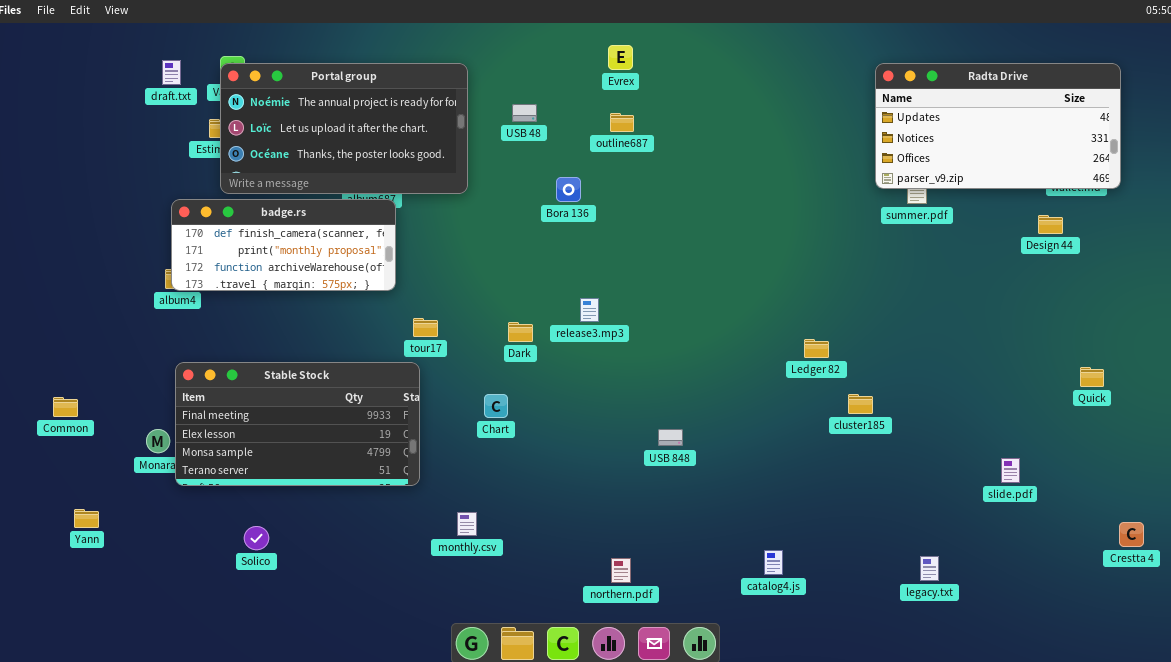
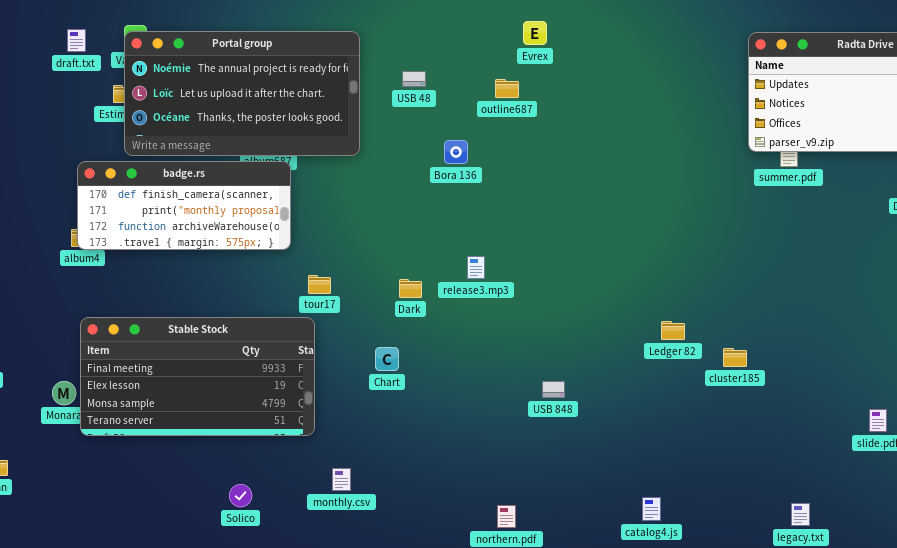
Evrex: [608,45,633,70] -> [523,21,547,45], moved
Ledger 82: [804,339,829,358] -> [661,321,685,340], moved
monthly.csv: [457,512,477,536] -> [332,468,351,491], moved
Solico: [244,526,269,550] -> [229,484,252,507], moved

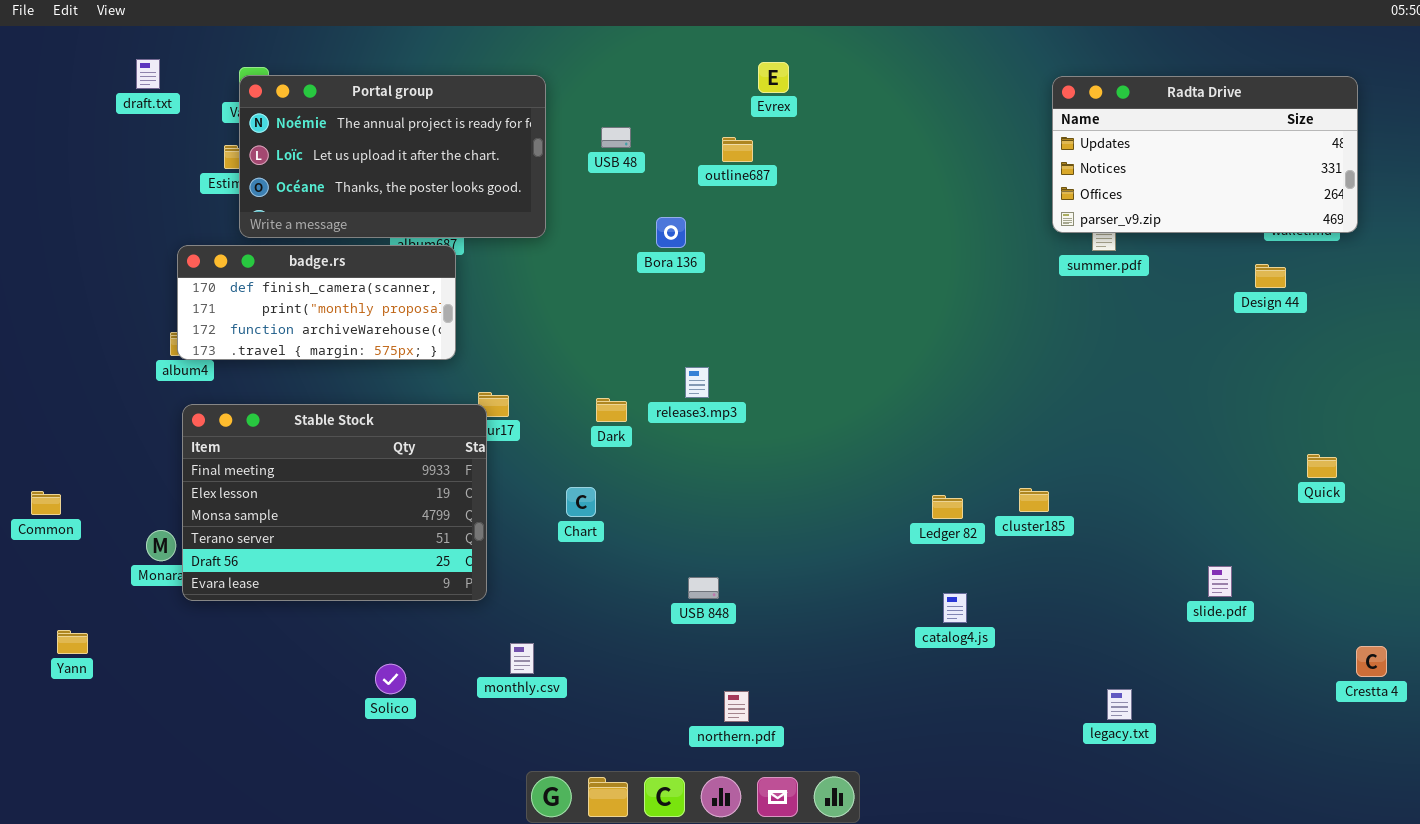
draft.txt: [67,29,86,52] -> [136,59,160,89], moved
Stable Stock: [80,317,315,436] -> [182,404,487,601], resized
Ledger 82: [661,321,685,340] -> [932,495,963,519], moved
USB 848: [542,381,565,398] -> [688,577,719,599], moved
catalog4.js: [642,497,661,521] -> [943,593,967,623], moved

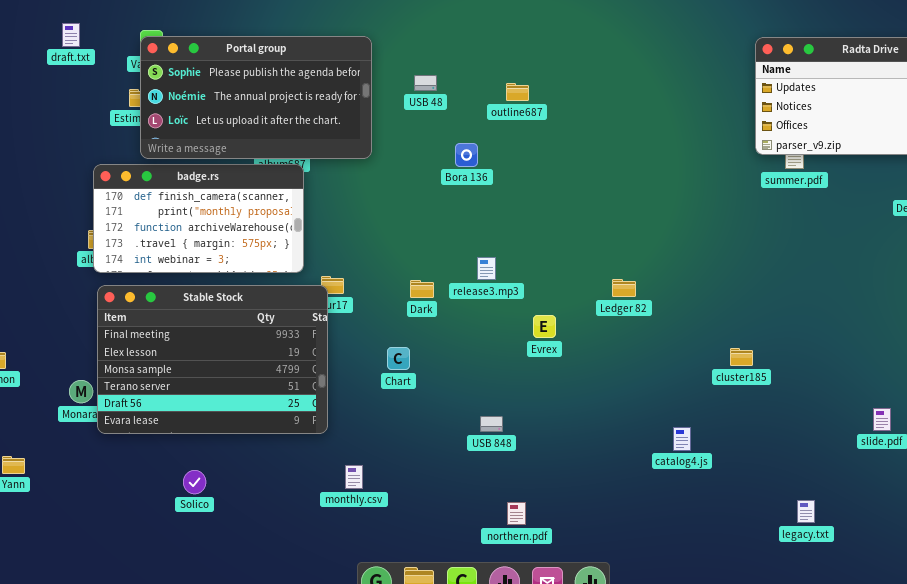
Evrex: [758,62,789,93] -> [533,315,556,338], moved
Portal group: [239,75,546,238] -> [140,36,372,159], scrolled up 1 row
badge.rs: [177,245,456,360] -> [93,164,304,273], resized
Ledger 82: [932,495,963,519] -> [612,279,636,297], moved
Solico: [375,664,406,694] -> [183,470,206,494], moved

